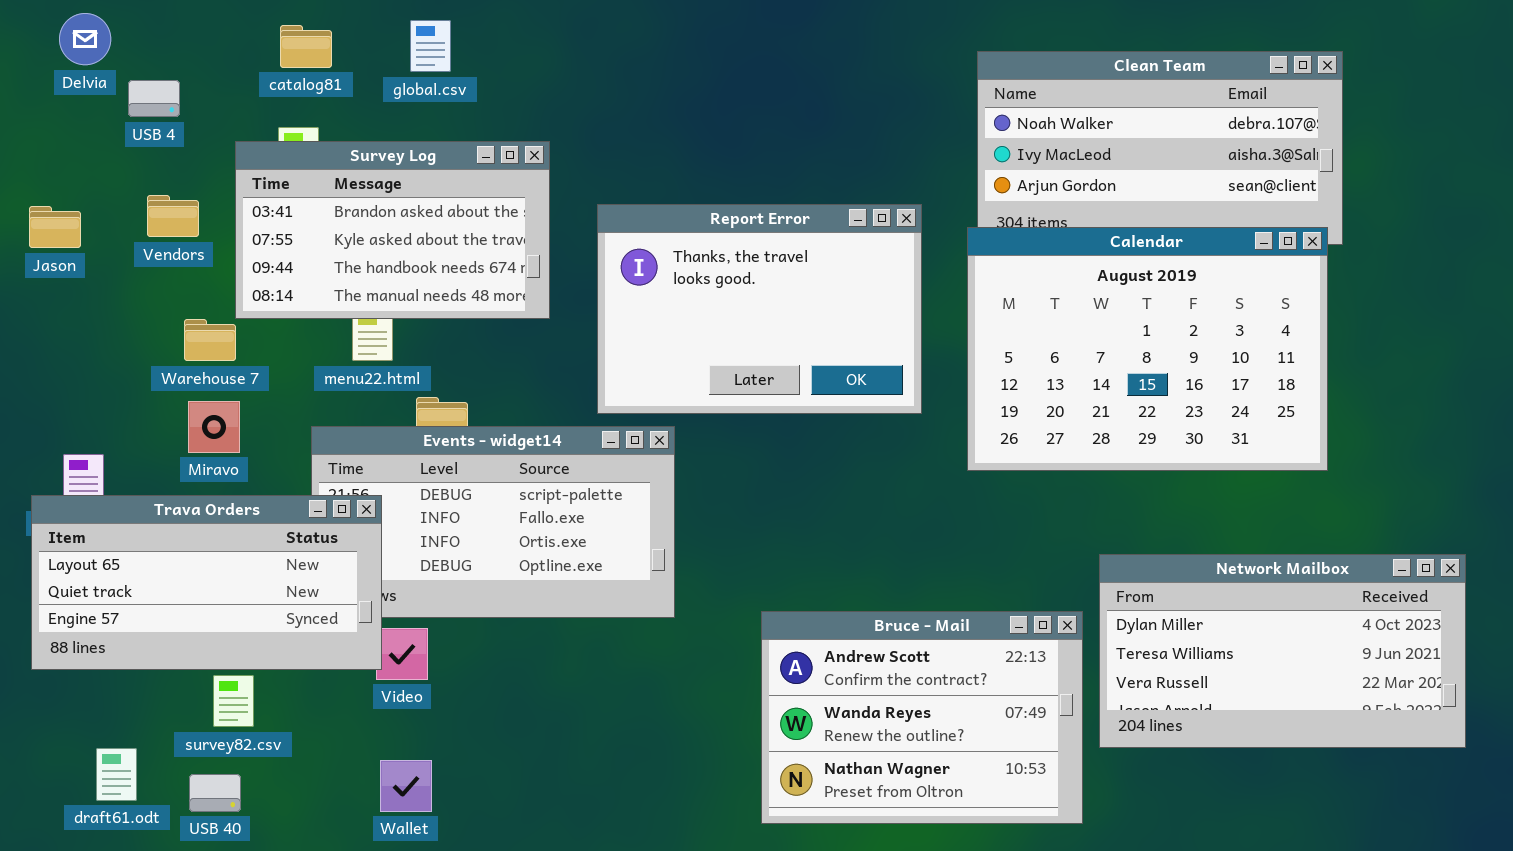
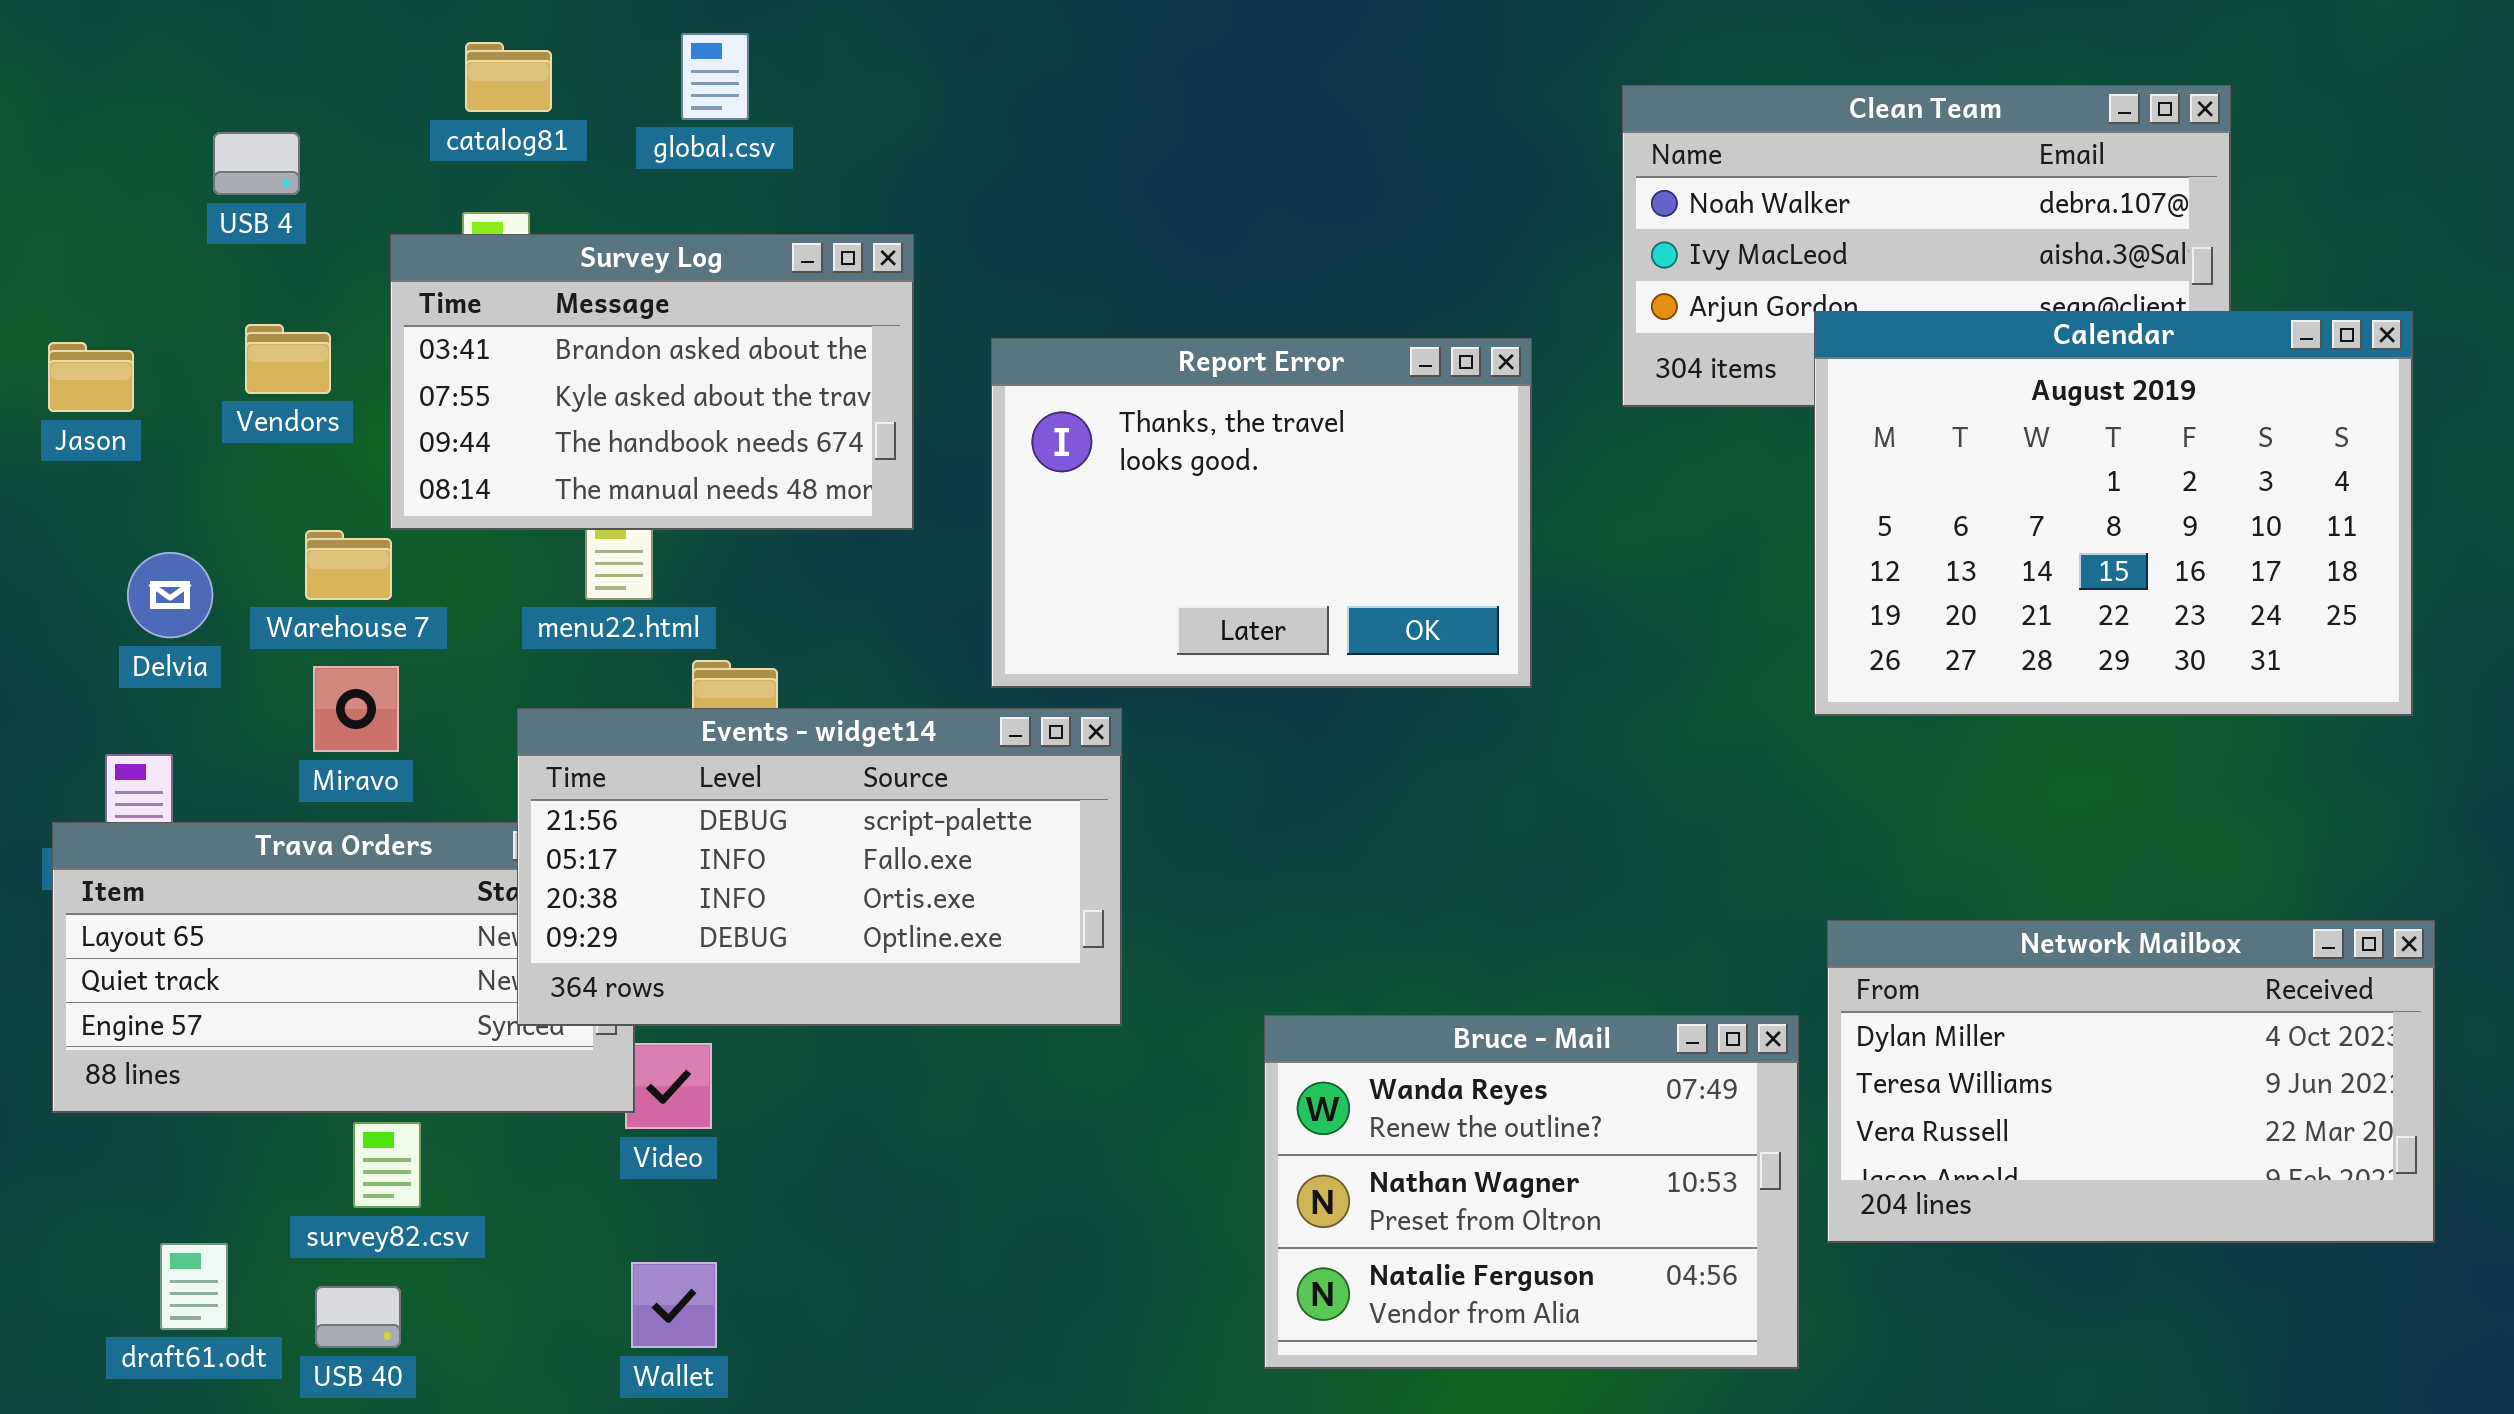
Delvia: [59,13,111,65] -> [127,552,213,638], moved
Calendar: [967,227,1328,471] -> [1814,311,2413,716], moved
Events - widget14: [311,426,675,618] -> [517,708,1122,1026], raised
Bruce - Mail: [761,611,1083,824] -> [1264,1015,1799,1369], scrolled down 1 row

